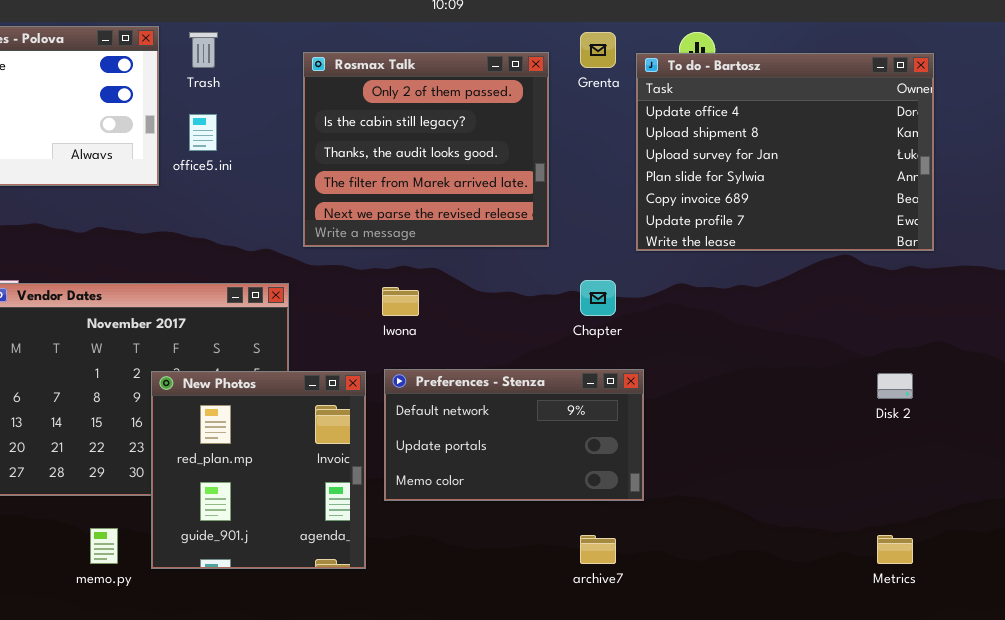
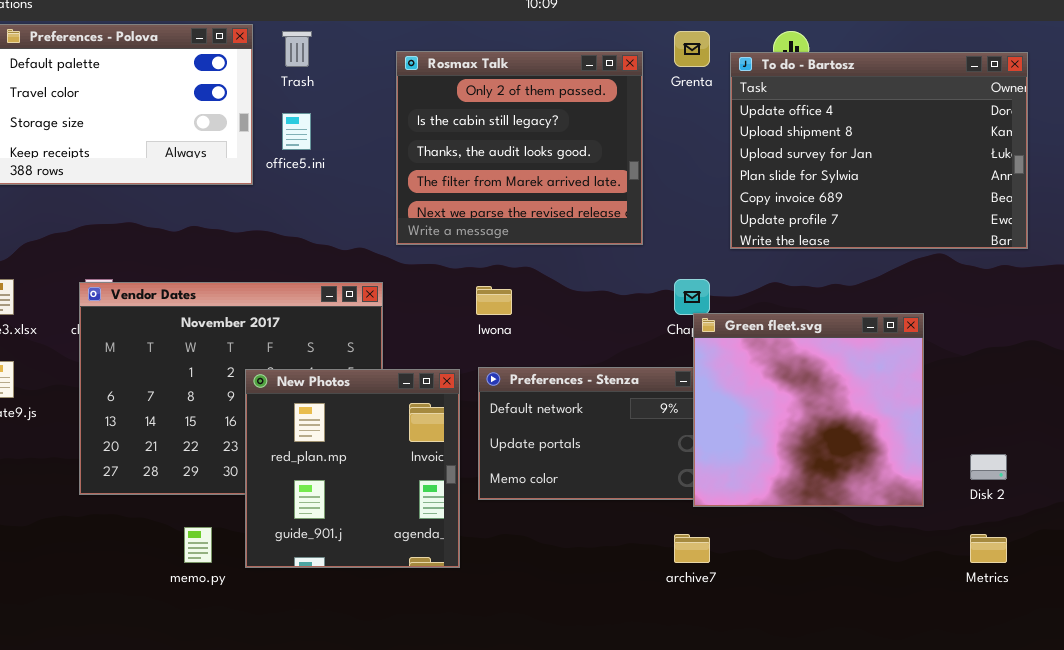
Green fleet.svg: none -> [693,313,924,507], opened
Disk 2: [877,373,913,399] -> [970,454,1007,480], moved

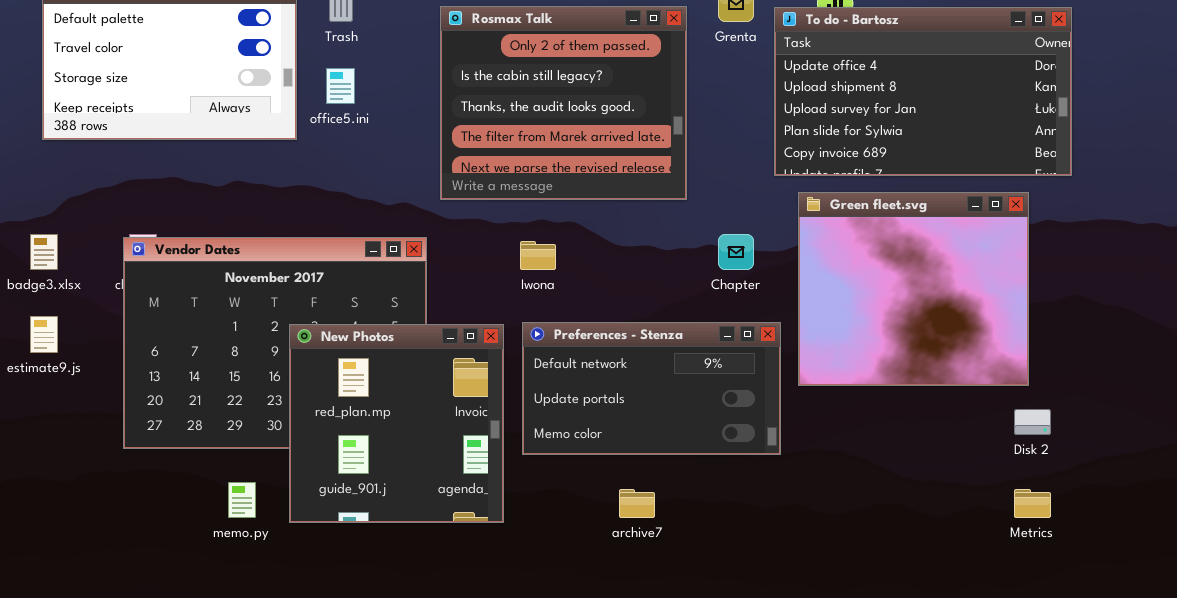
To do - Bartosz: [730,52,1028,249] -> [774,7,1072,176], resized
Green fleet.svg: [693,313,924,507] -> [798,192,1029,386], moved
archive7: [674,534,710,563] -> [619,489,655,518], moved

